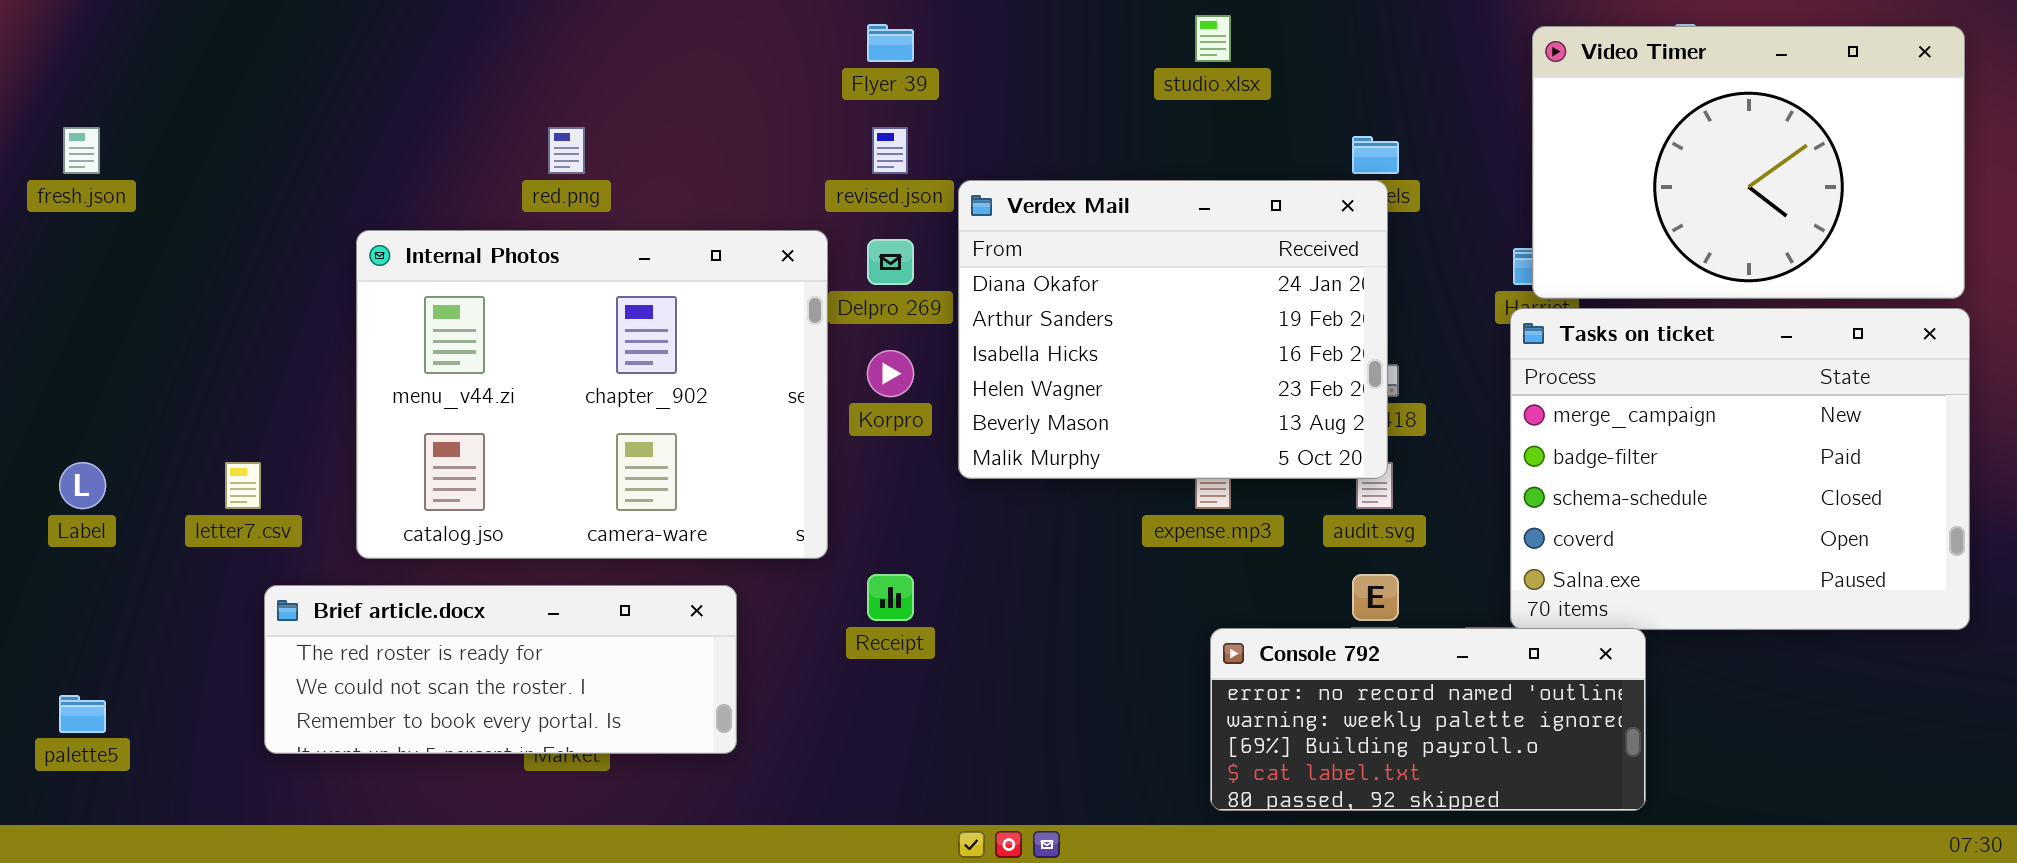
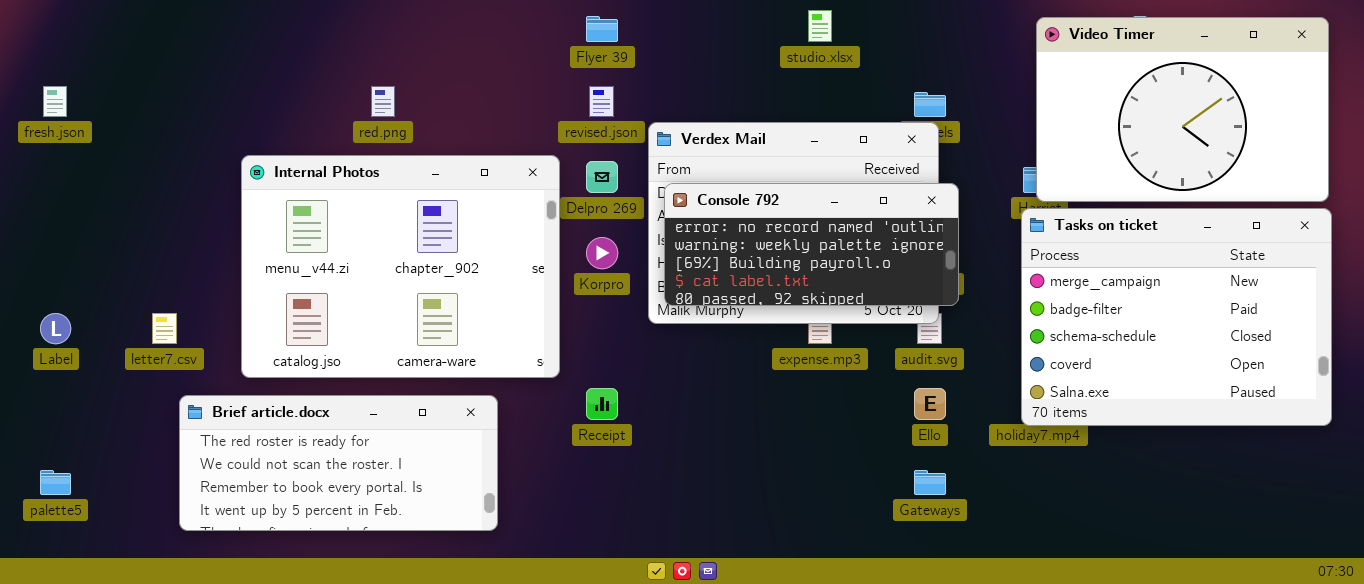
Brief article.docx: [264,585,737,754] -> [179,395,498,531], resized
Console 792: [1210,628,1646,811] -> [664,183,959,306], moved

